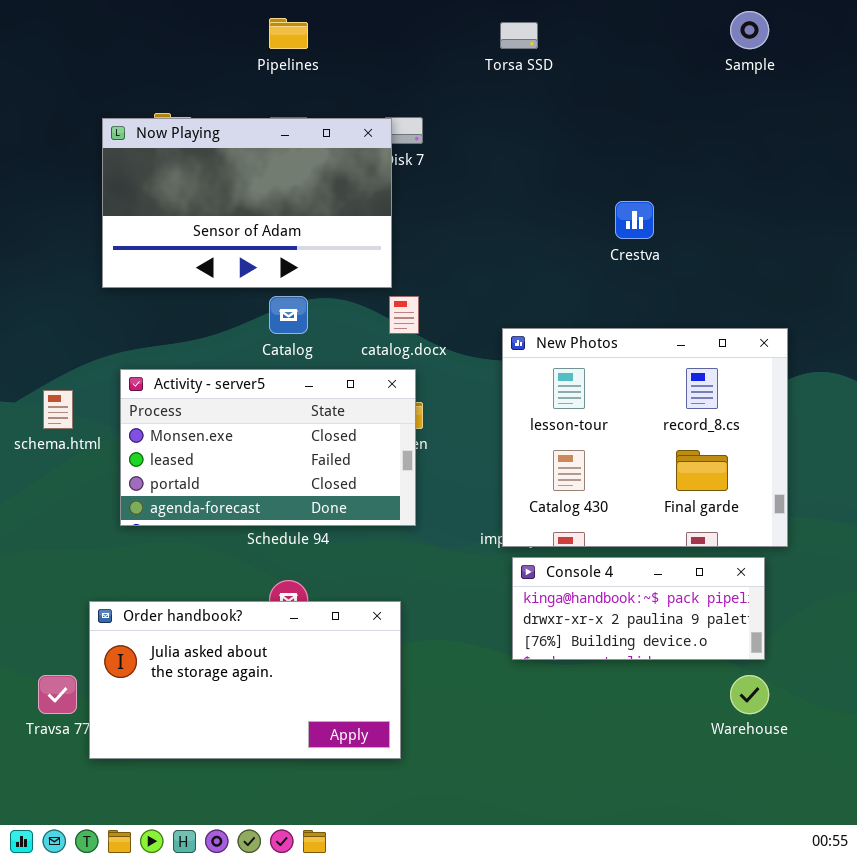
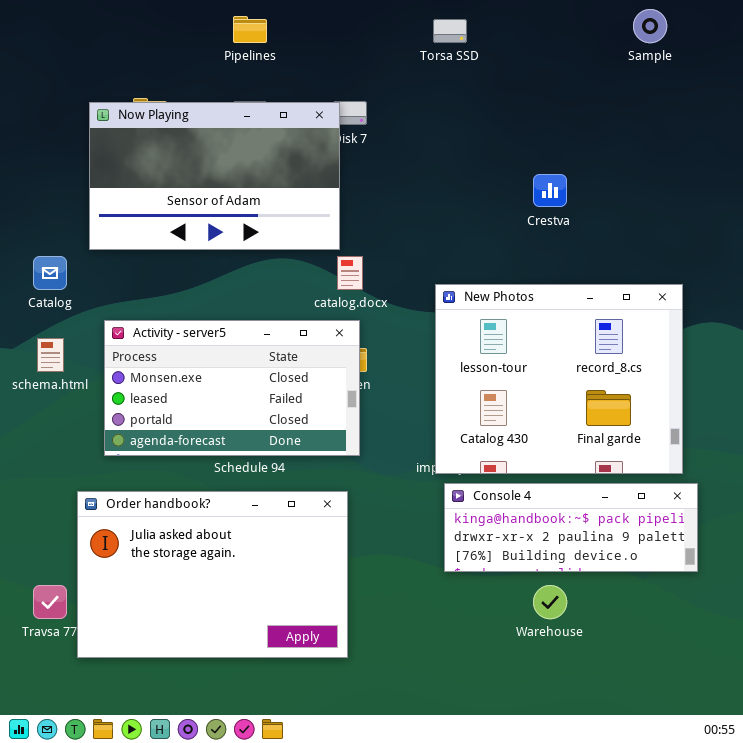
Catalog: [269,296,308,334] -> [33,256,67,290], moved
Console 4: [512,557,765,660] -> [444,483,698,572], resized
Order handbook?: [89,601,401,759] -> [77,491,348,658], resized
Warehouse: [730,675,769,714] -> [533,585,567,619], moved

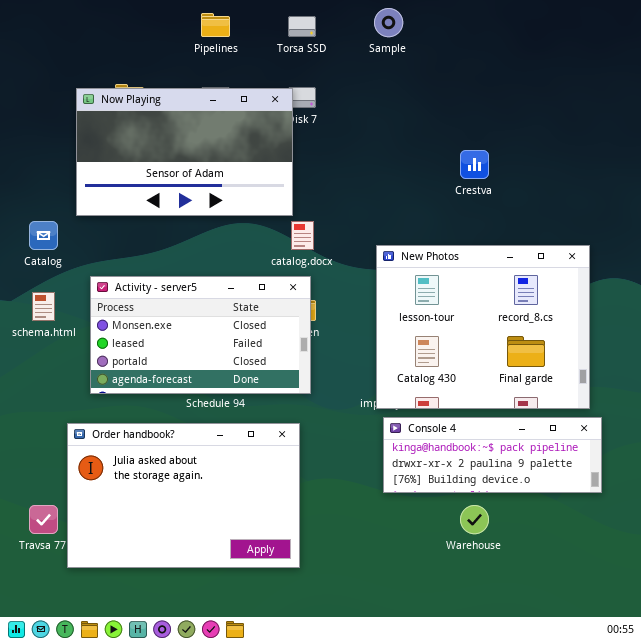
Sample: [633,9,667,43] -> [374,8,403,37], moved
Torsa SSD: [433,19,467,43] -> [288,16,316,37], moved

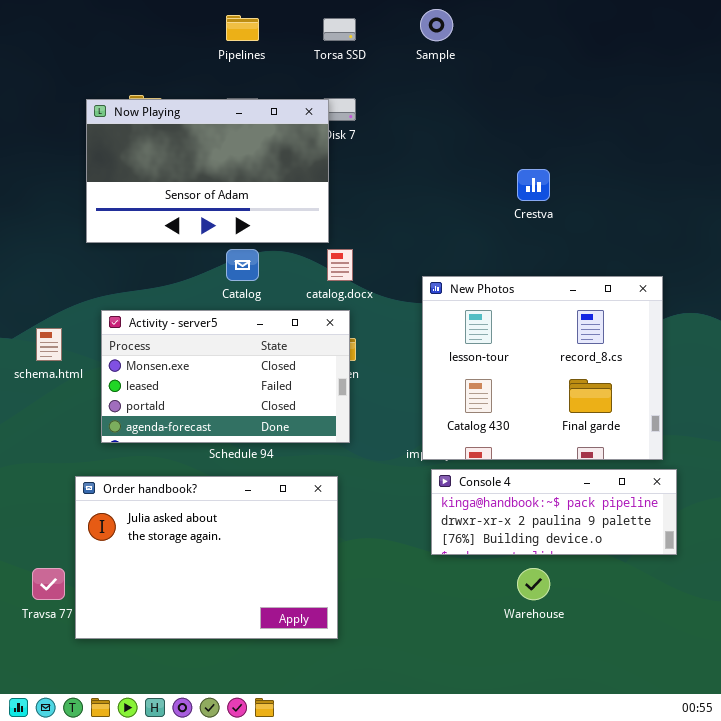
Catalog: [29,221,58,250] -> [226,249,259,281], moved

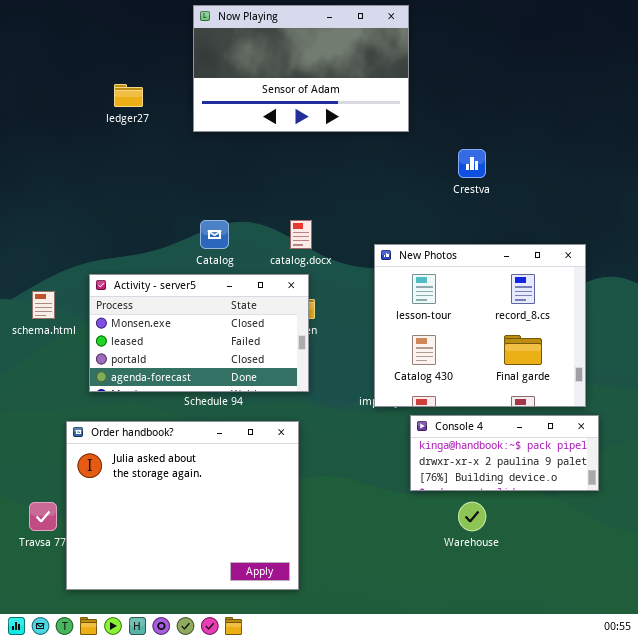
Now Playing: [86,99,329,243] -> [193,5,409,132], moved
Console 4: [431,469,677,555] -> [410,415,599,491], resized
Order handbook?: [75,476,338,639] -> [66,421,299,590], resized

